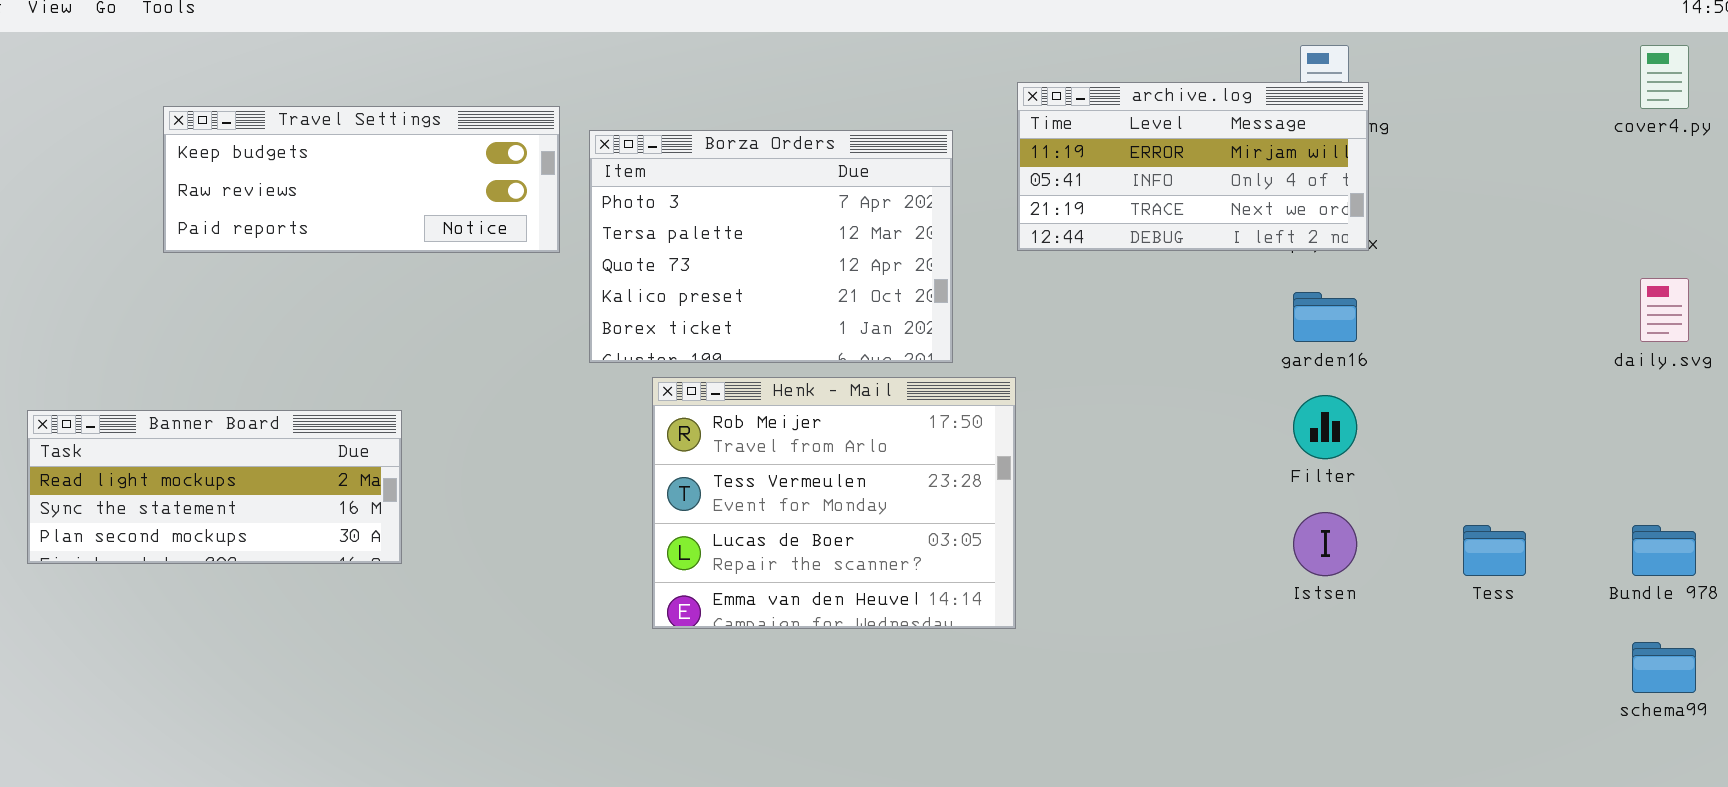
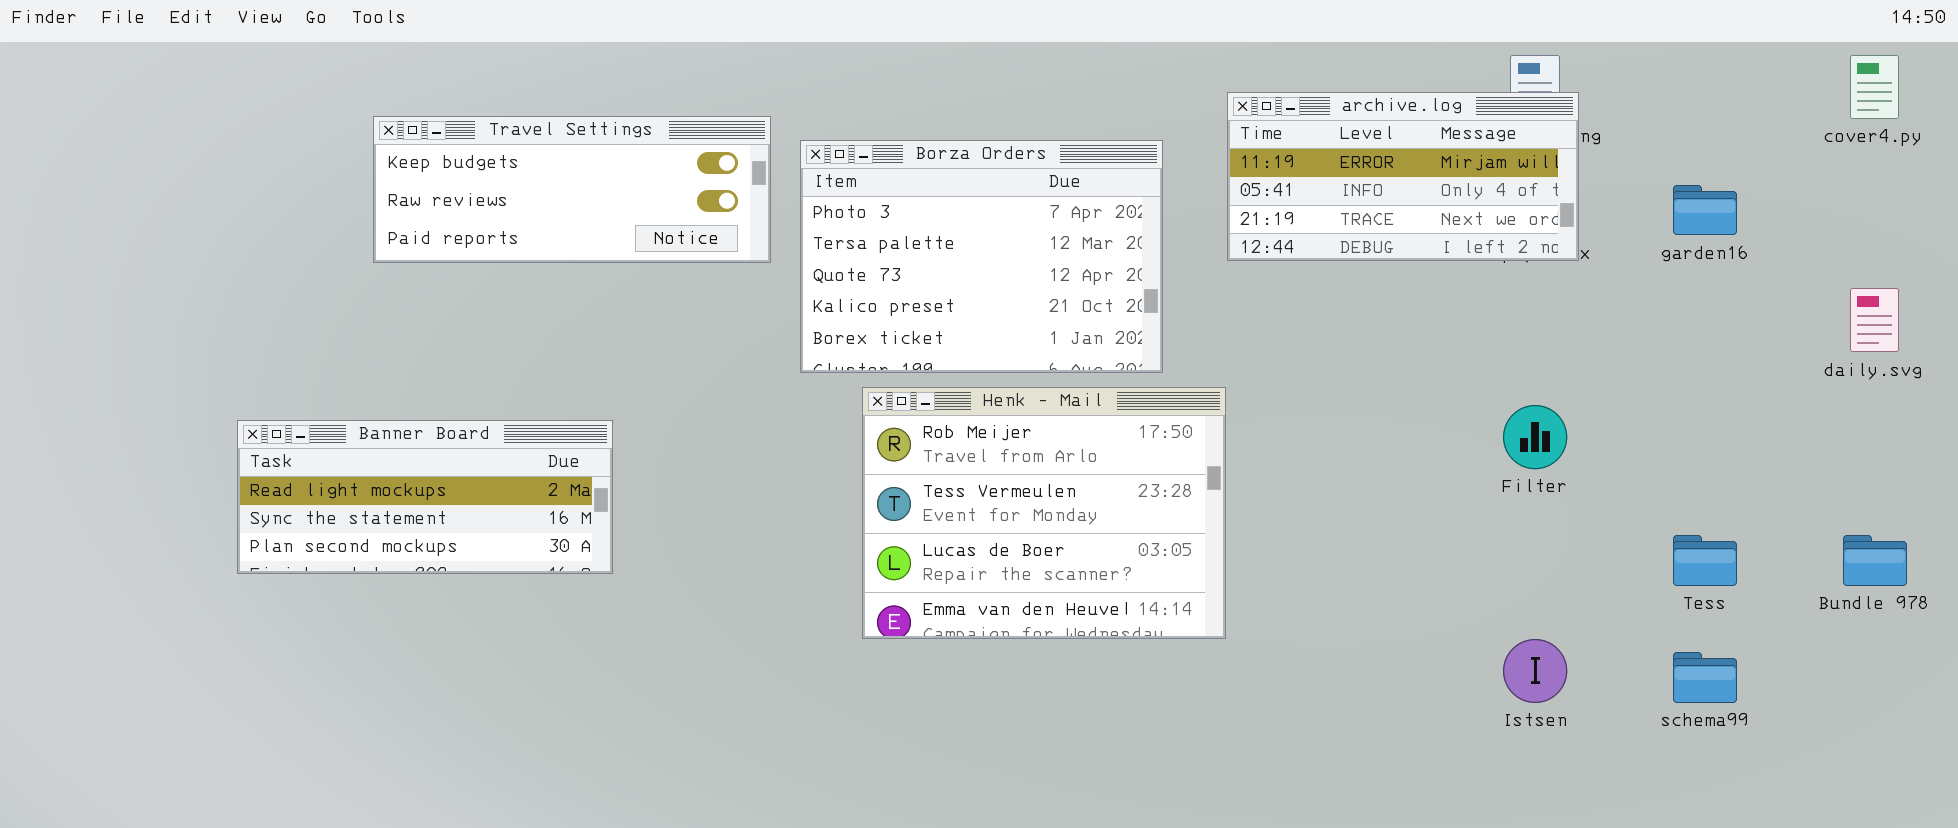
garden16: [1293,292,1357,342] -> [1673,185,1737,235], moved
Istsen: [1293,512,1357,576] -> [1503,639,1567,703], moved
schema99: [1632,642,1696,693] -> [1673,652,1737,703], moved

